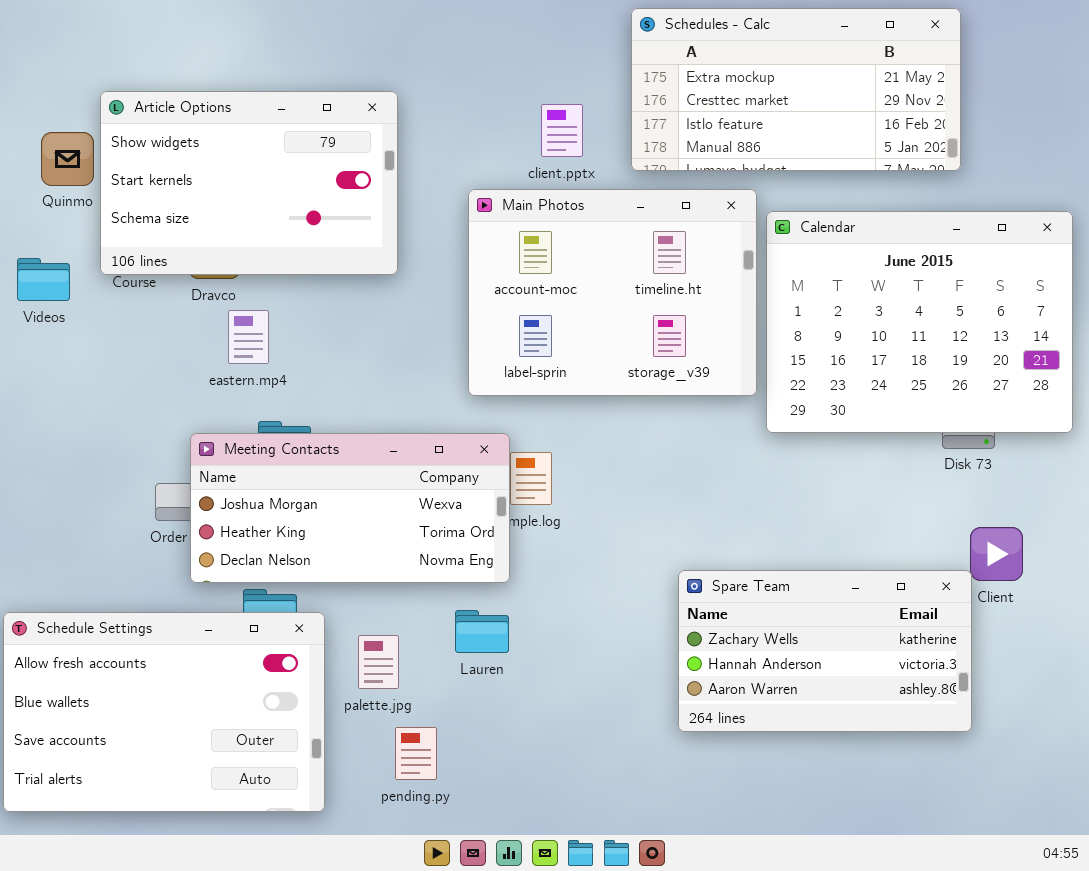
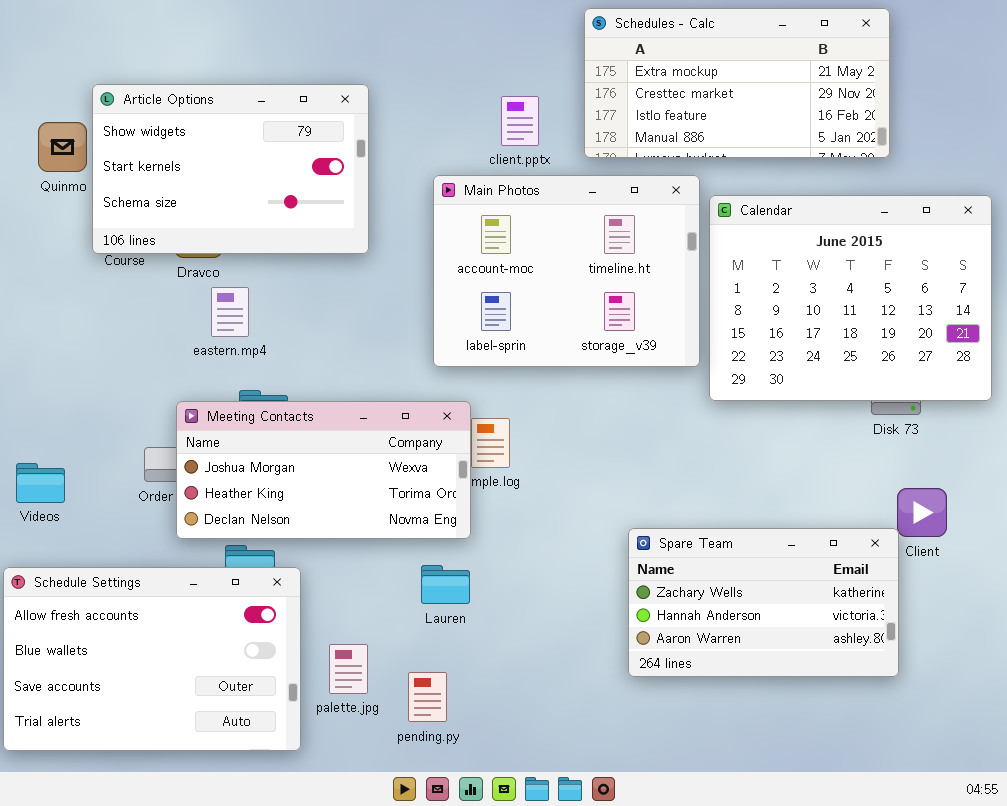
Videos: [17,258,70,301] -> [16,463,65,503], moved
palette.jpg: [358,635,399,689] -> [329,644,368,694], moved
pending.py: [395,727,437,780] -> [408,672,447,722], moved

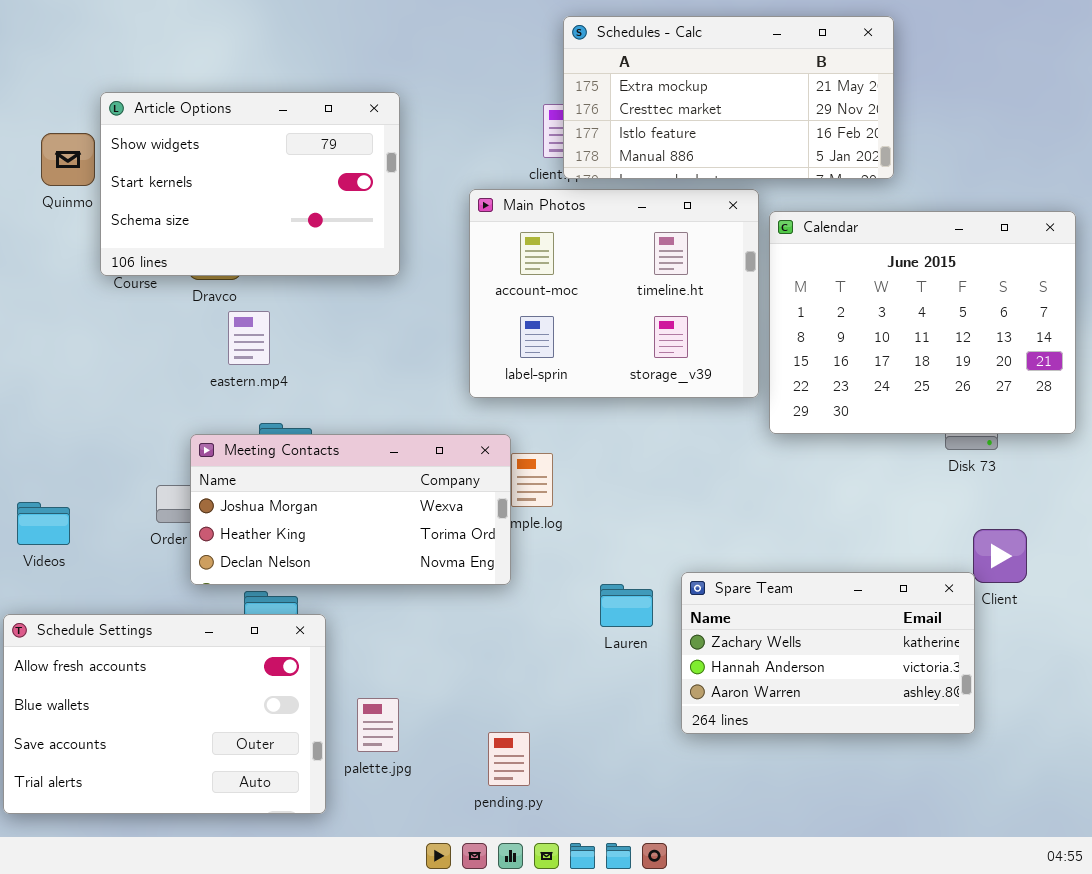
Schedules - Calc: [584,8,890,158] -> [563,16,894,179], moved
Lauren: [421,565,470,604] -> [600,584,653,627], moved
pending.py: [408,672,447,722] -> [488,732,530,786], moved

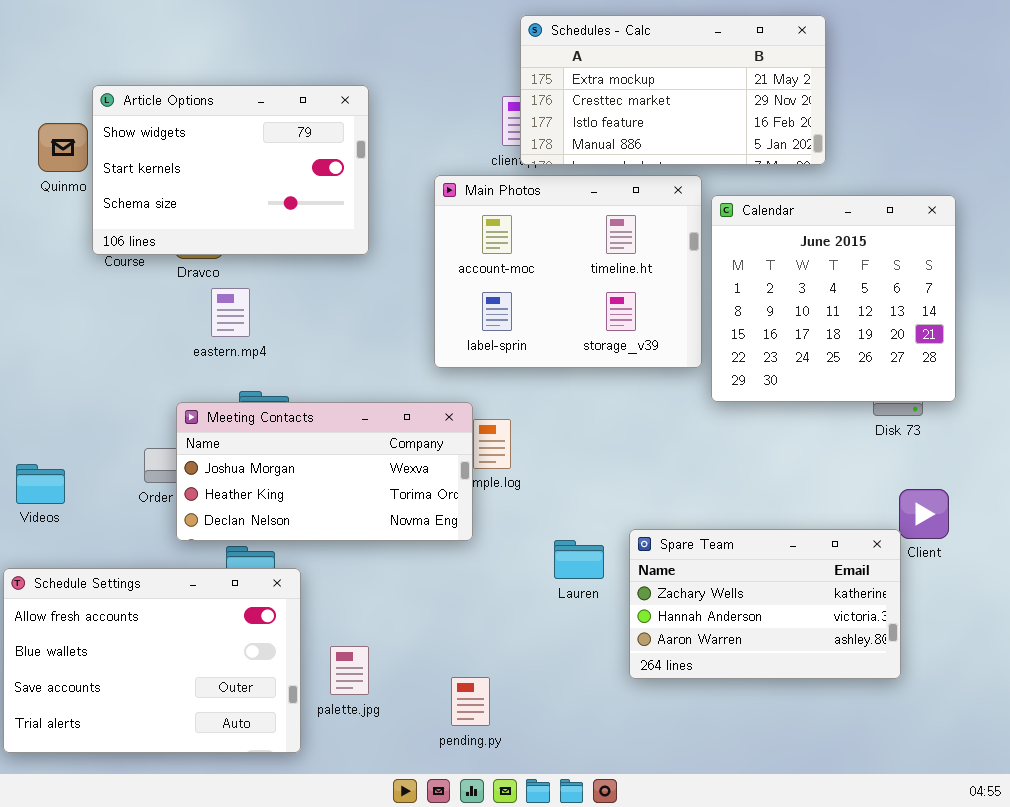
Calendar: [769,211,1076,434] -> [711,195,956,402], resized

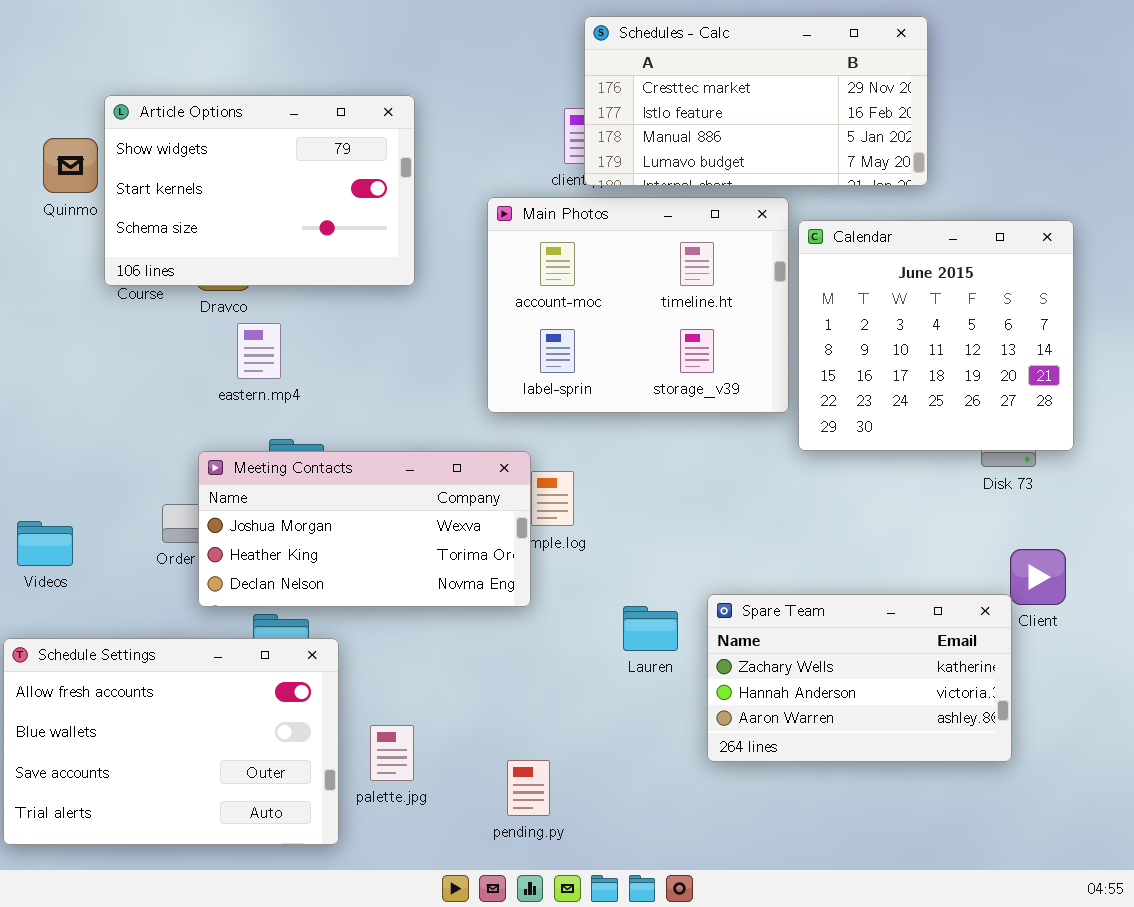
Schedules - Calc: [520,15,826,165] -> [584,16,928,186], scrolled down 1 row

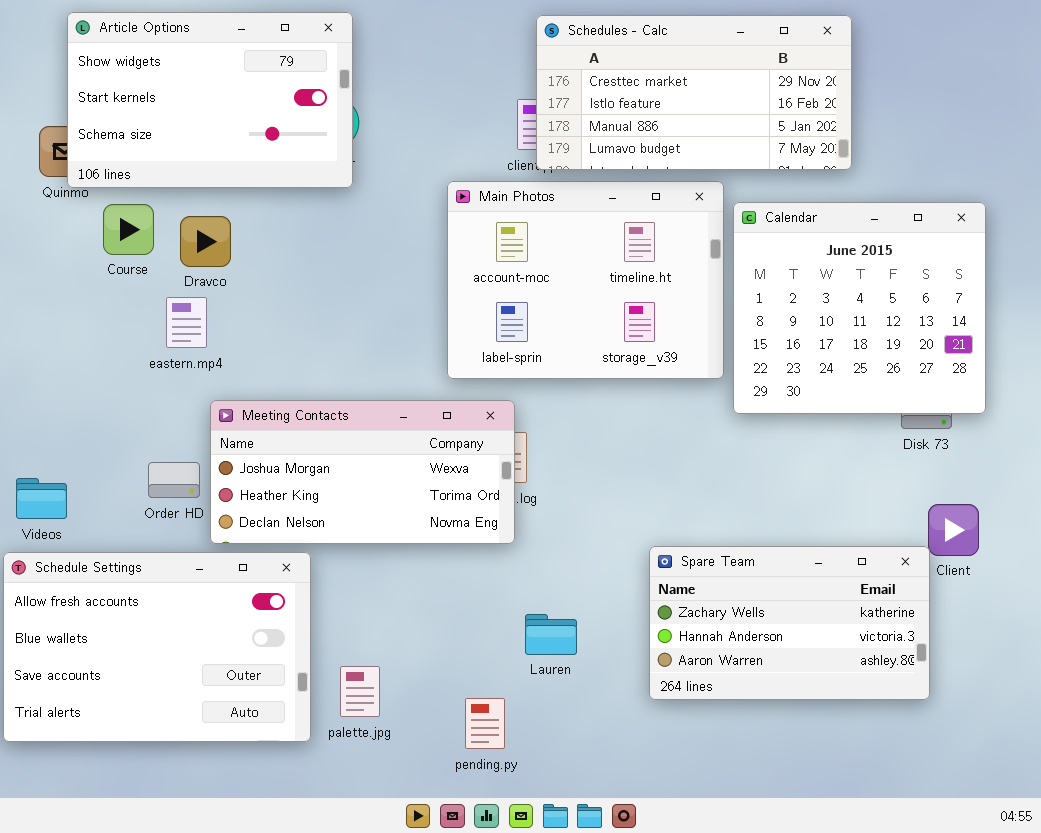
Article Options: [104,95,415,286] -> [67,12,353,188], moved
eastern.mp4: [237,323,281,379] -> [166,297,207,348], moved
Meeting Contacts: [198,451,531,607] -> [210,400,515,544], moved
Lauren: [623,606,678,651] -> [525,614,577,655], moved
Schedule Settings: [3,638,339,845] -> [3,552,311,742], moved

